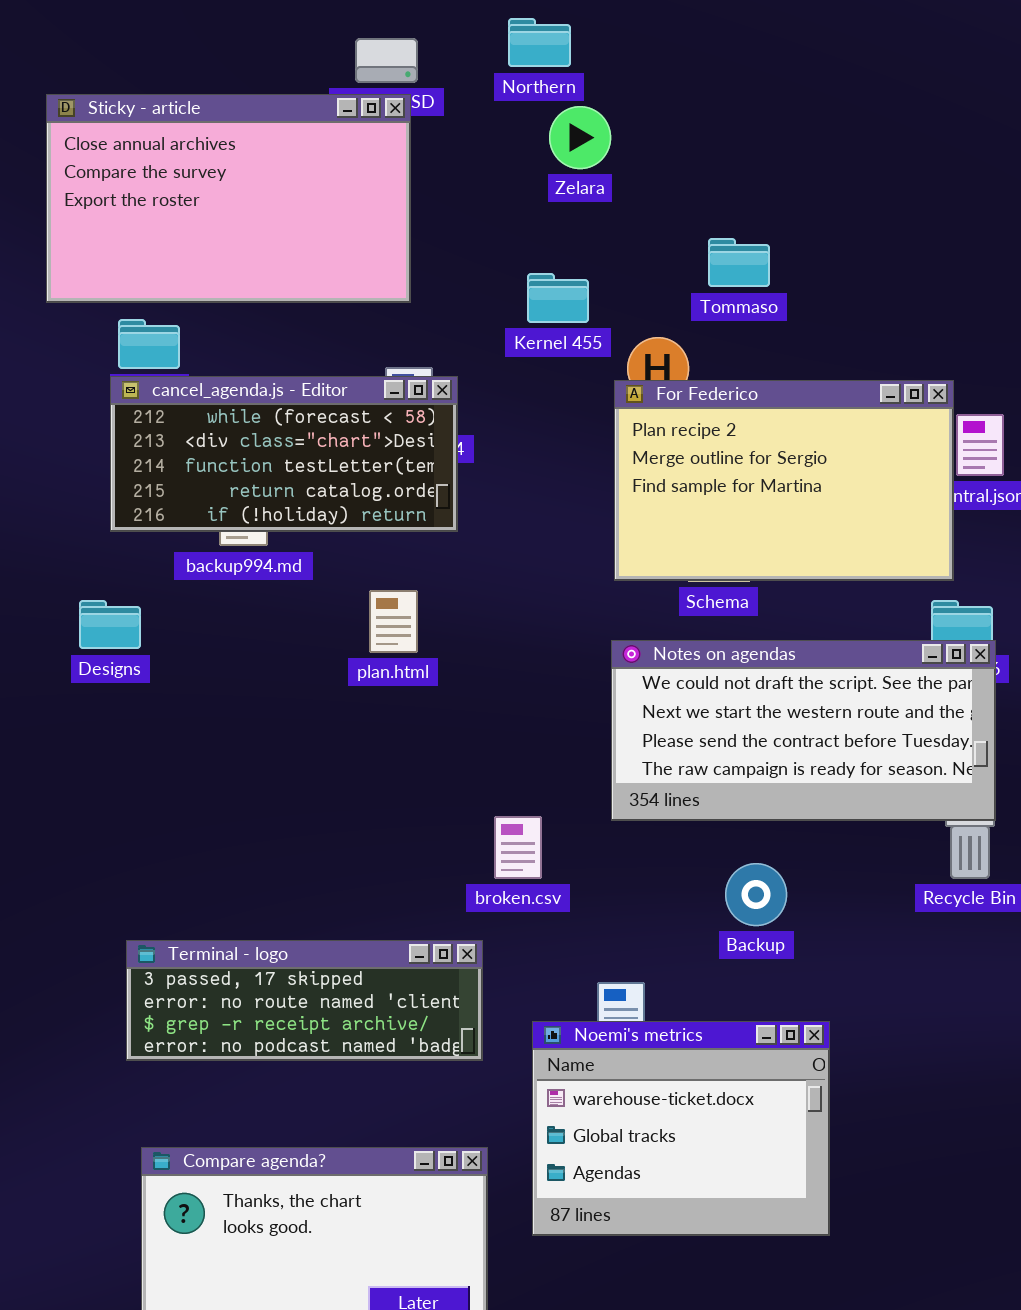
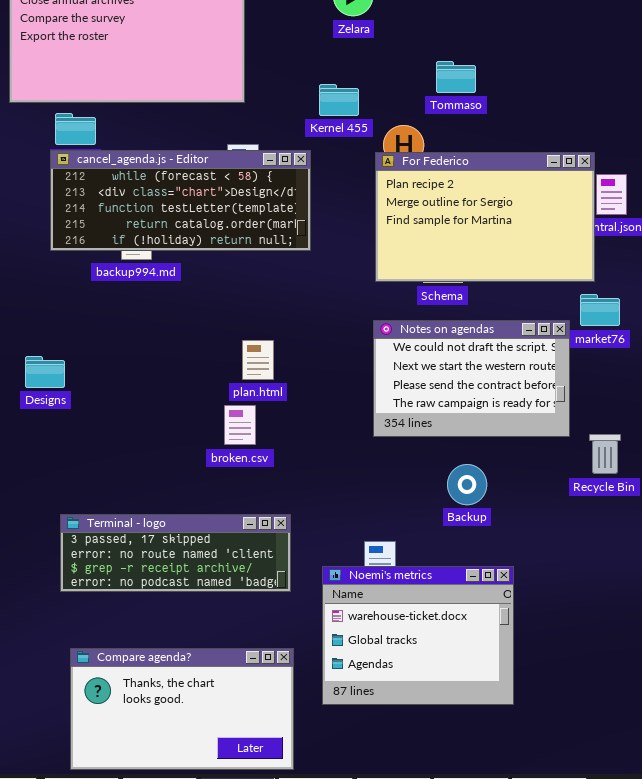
cancel_agenda.js - Editor: [110,376,458,532] -> [50,150,311,251], resized
plan.html: [369,590,418,653] -> [242,340,274,380], moved
Designs: [79,600,141,649] -> [25,356,65,388], moved
Notes on agendas: [611,640,996,821] -> [373,320,570,437], resized
broken.csv: [494,816,542,879] -> [224,405,256,445], moved

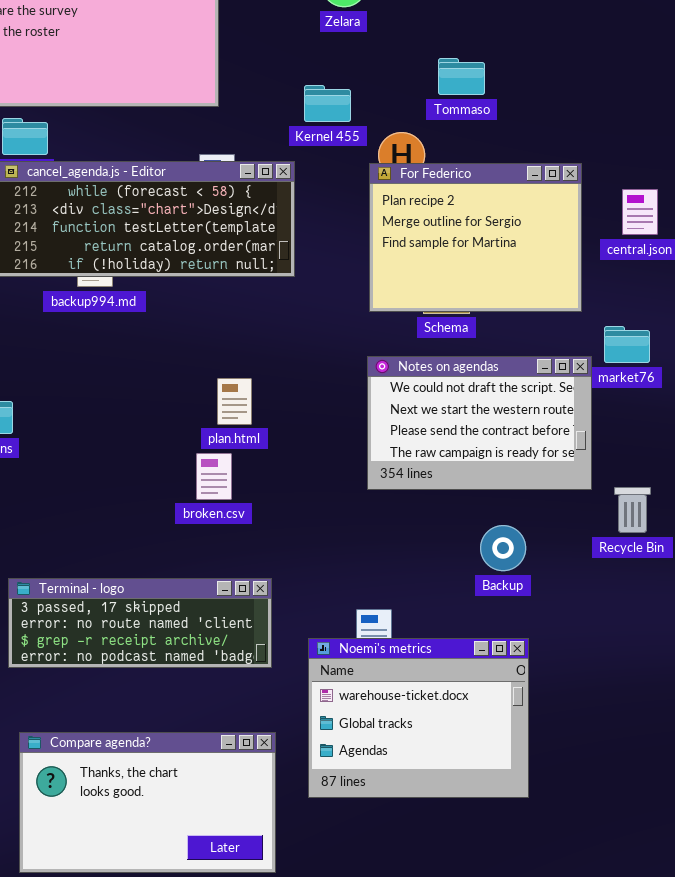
For Federico: [375,152,595,282] -> [369,163,582,312], resized
Backup: [447,464,487,505] -> [480,525,526,571], moved

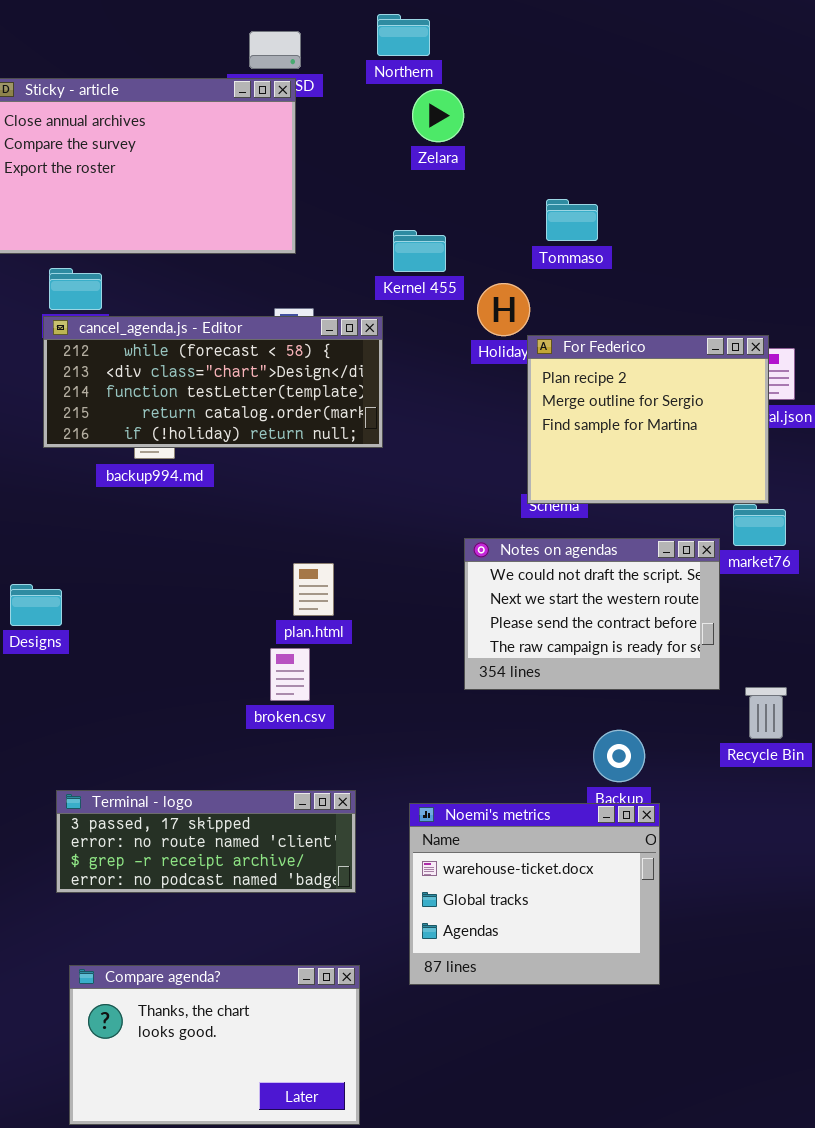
For Federico: [369,163,582,312] -> [527,335,769,504], moved
Noemi's metrics: [308,638,529,798] -> [409,803,660,985], moved

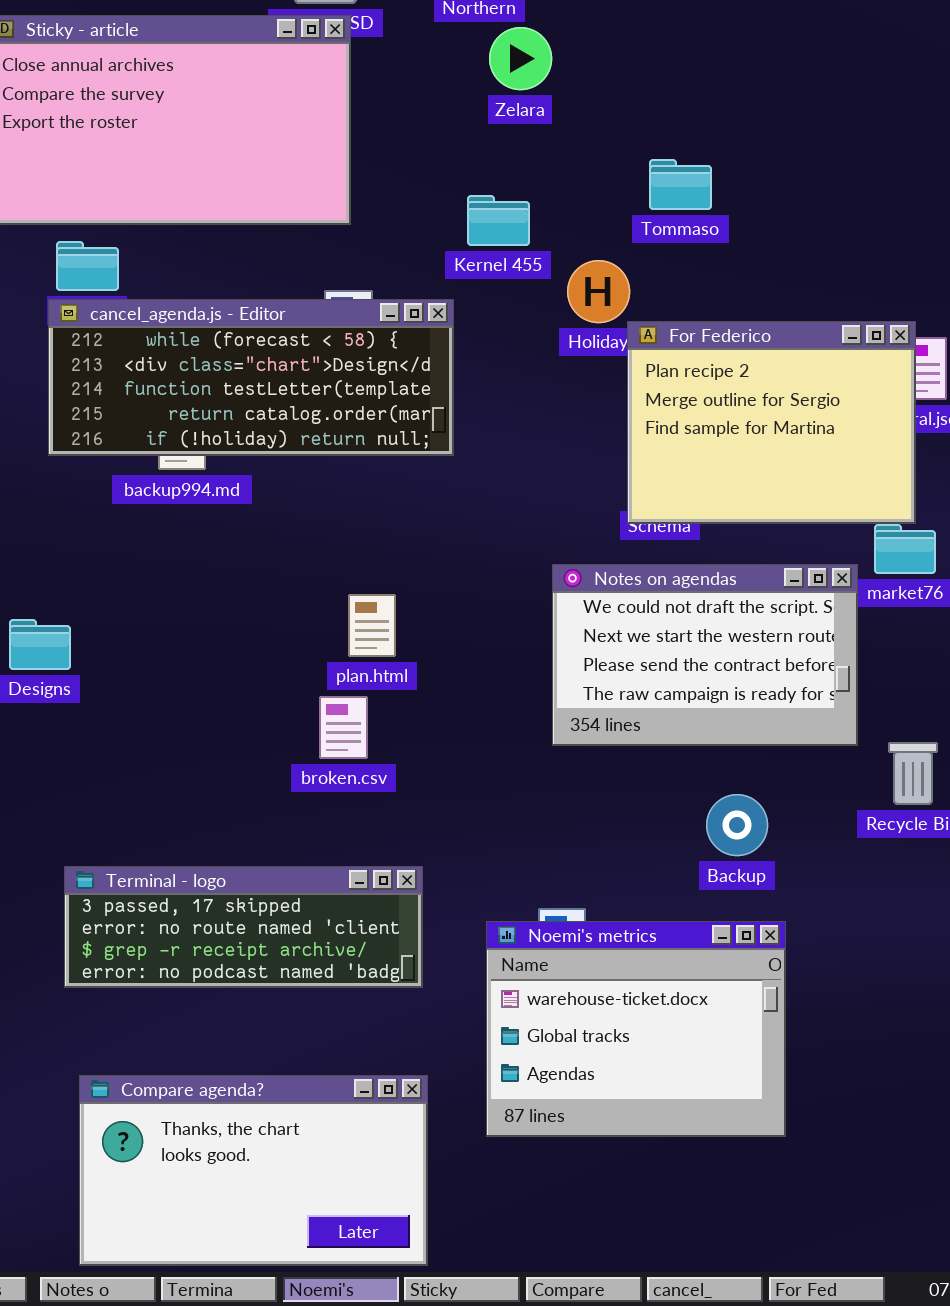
Noemi's metrics: [409,803,660,985] -> [486,921,786,1137], moved

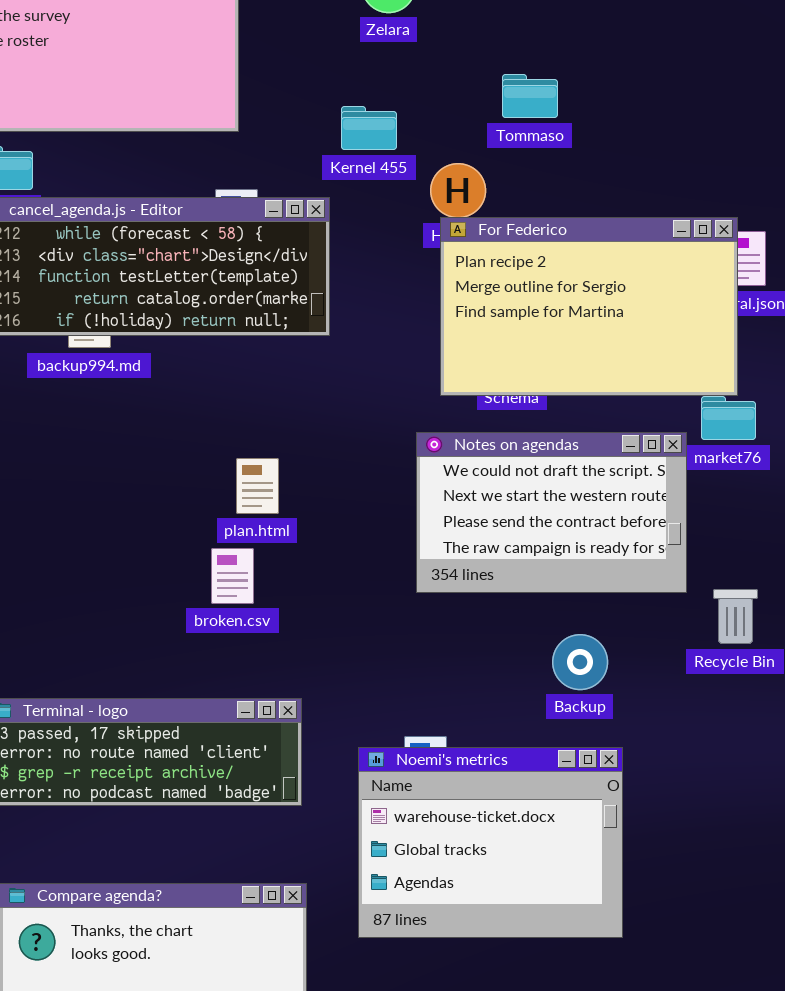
For Federico: [627,321,916,524] -> [440,217,738,396], resized

